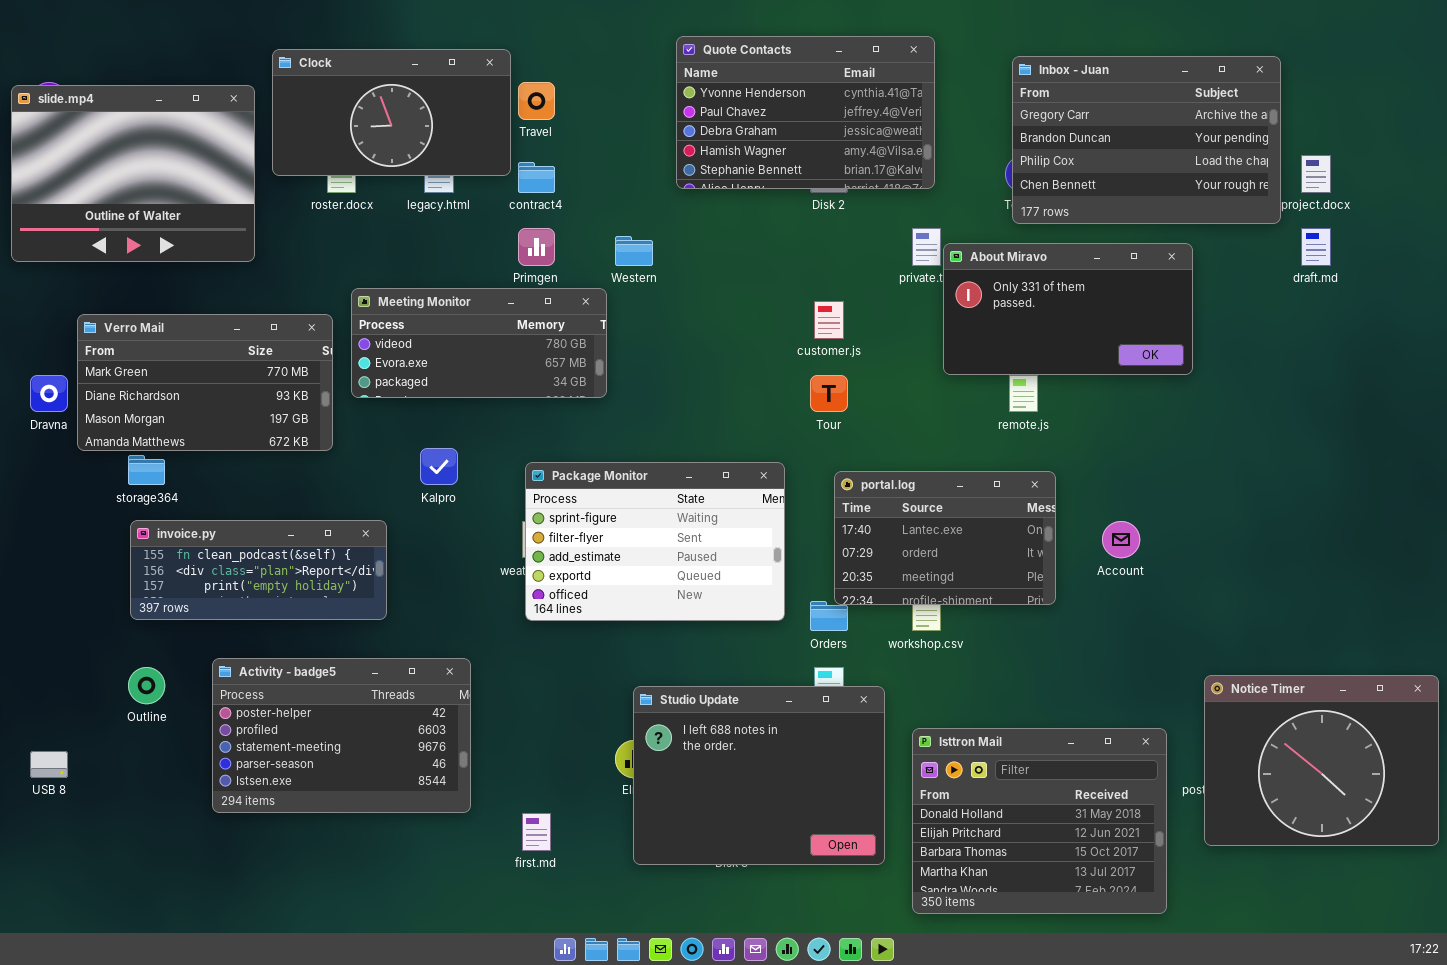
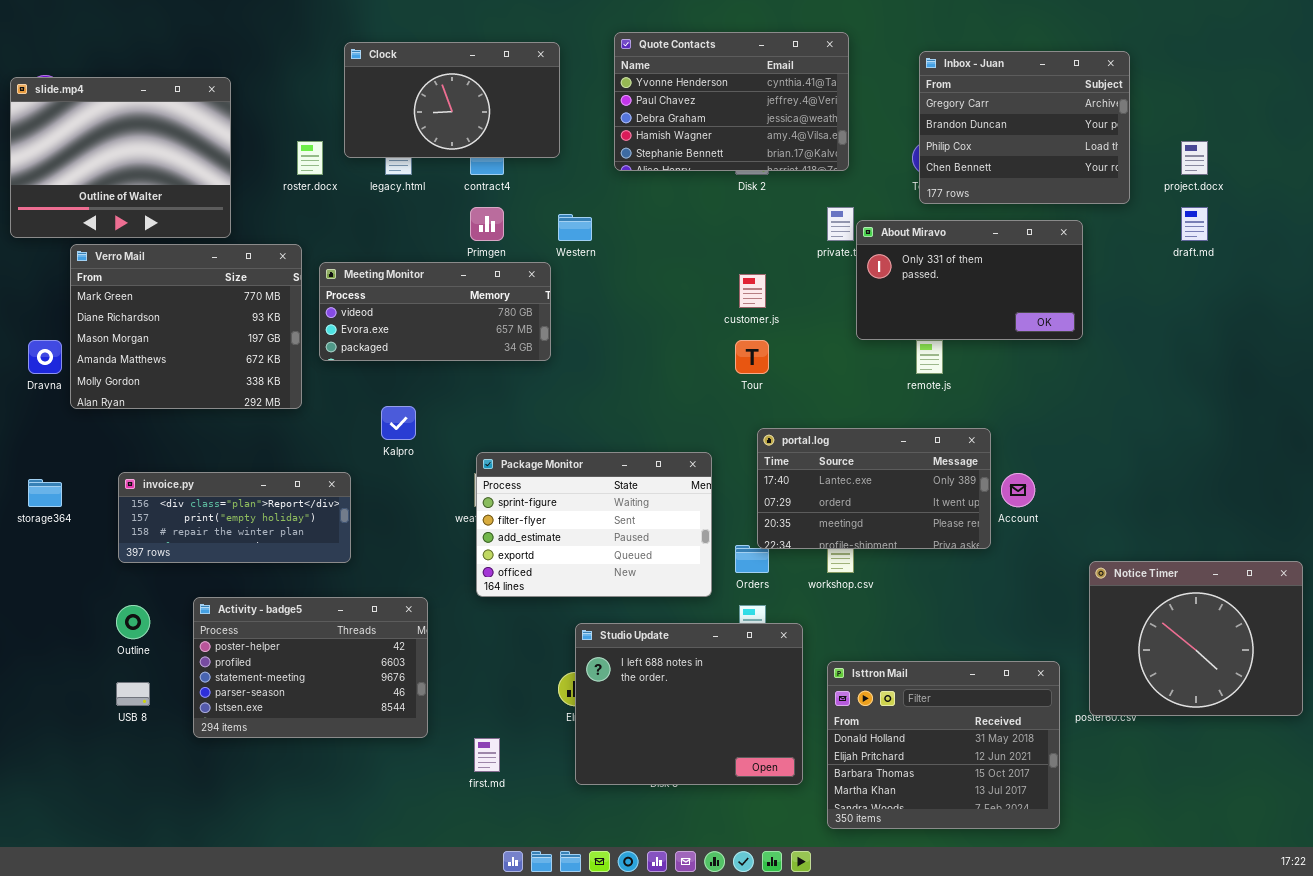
Clock: [272,49,511,176] -> [344,42,560,158], moved
Inbox - Juan: [1012,56,1281,224] -> [919,51,1130,204], resized
Verro Mail: [77,314,333,451] -> [70,244,302,409], resized
storage364: [128,455,165,485] -> [28,479,62,507], moved
Package Monitor: [525,462,785,621] -> [476,452,712,597], moved
portal.log: [834,471,1056,605] -> [757,428,991,549], resized
invoice.py: [130,520,387,620] -> [118,472,351,563], scrolled down 1 row
Notice Timer: [1204,675,1439,846] -> [1089,561,1303,716], moved
USB 8: [30,751,68,778] -> [116,682,150,706], moved

